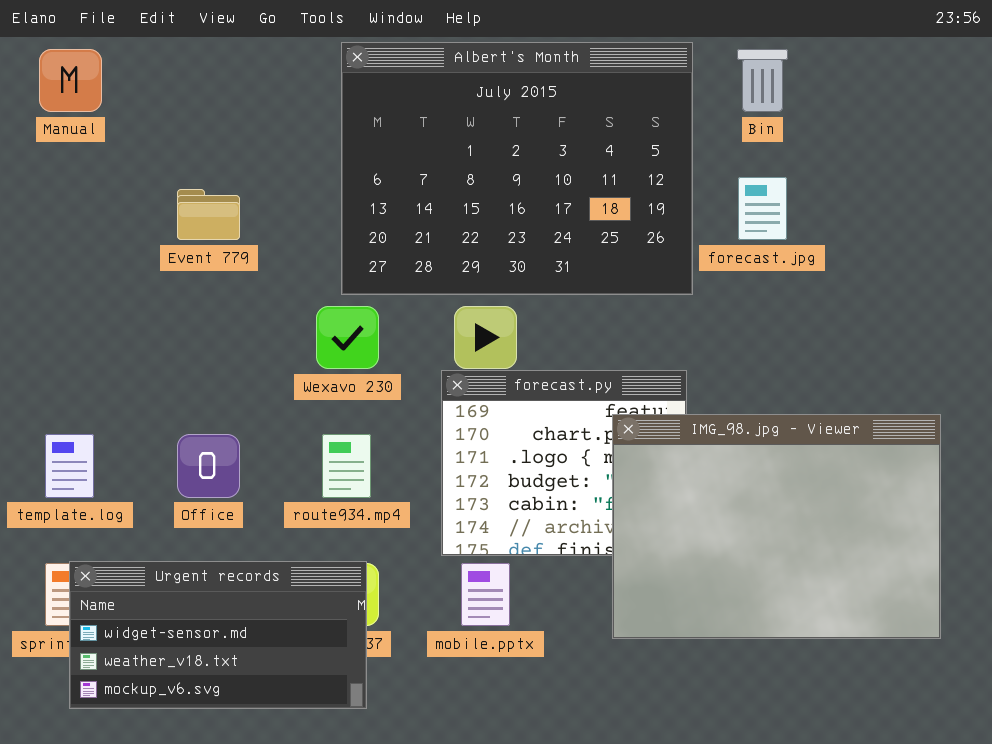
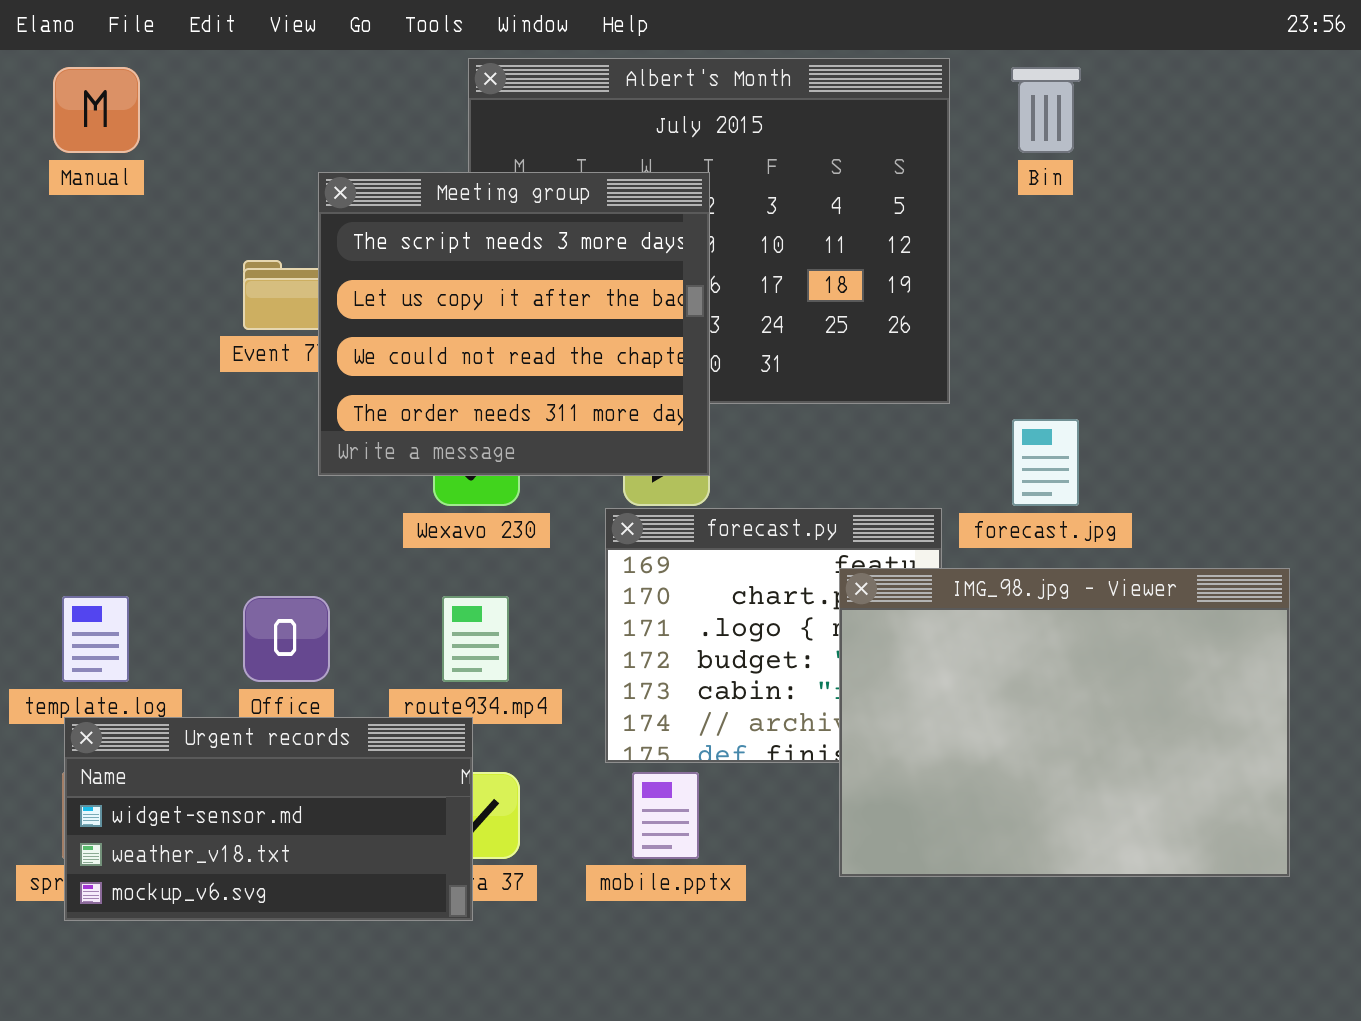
Meeting group: none -> [318,172,710,476], opened
forecast.jpg: [738,177,787,240] -> [1012,419,1079,506], moved
Urgent records: [69,561,367,709] -> [64,717,473,921], moved

